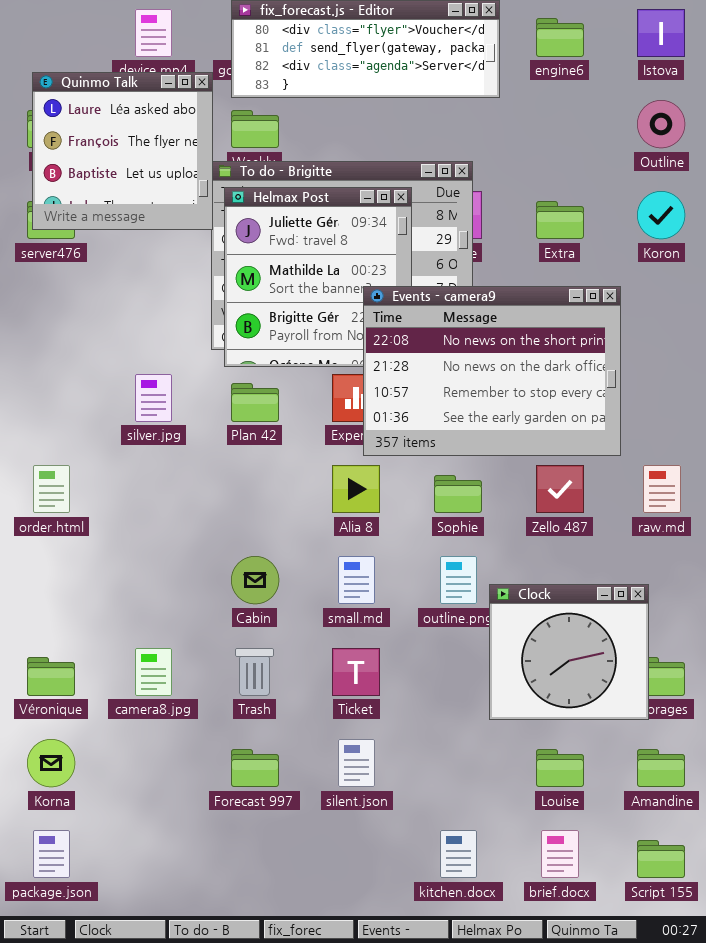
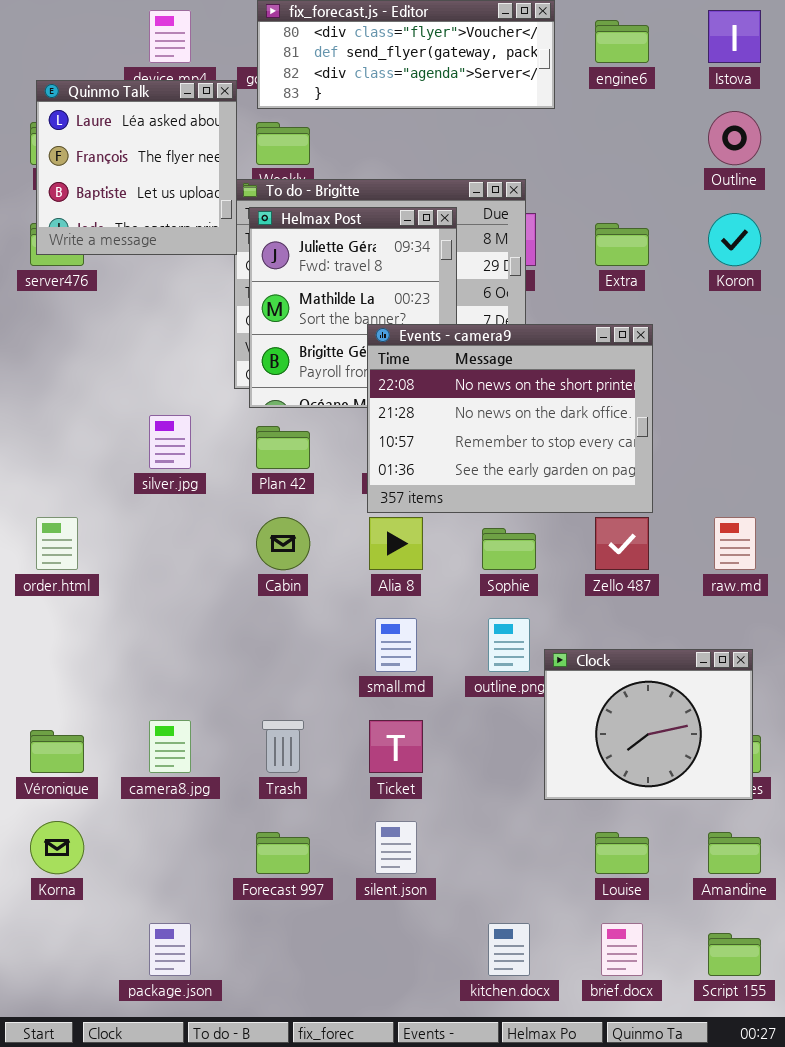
Events - camera9: [363,286,621,456] -> [367,324,653,513], moved
Cabin: [231,556,279,604] -> [256,517,310,570], moved
Clock: [489,584,649,720] -> [544,649,753,800], resized
package.json: [33,830,70,878] -> [149,923,191,976], moved

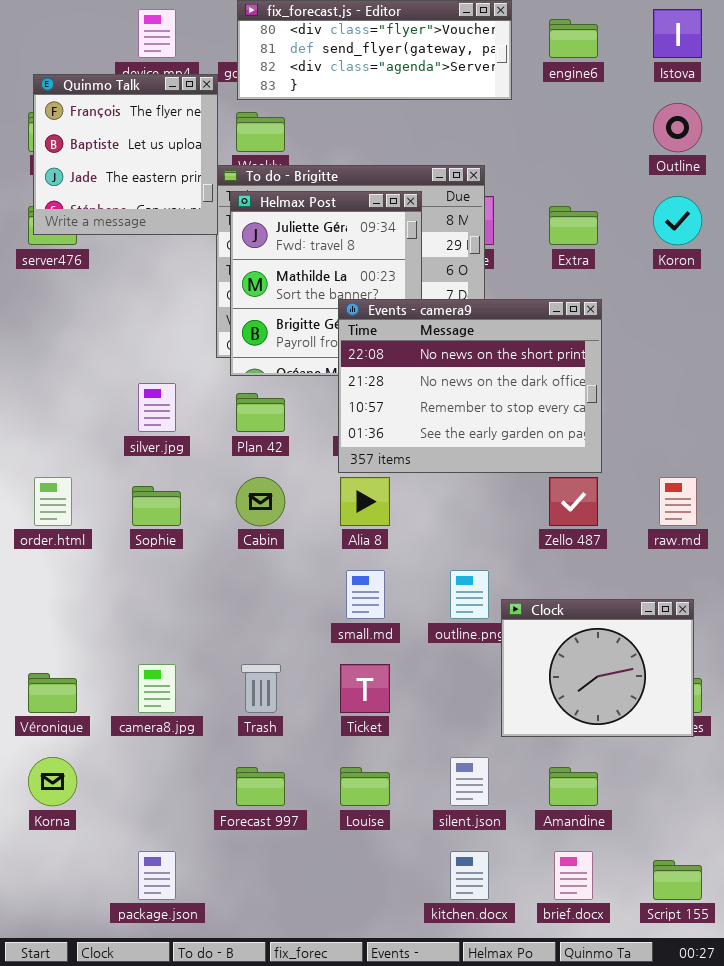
Quinmo Talk: [36,80,237,255] -> [33,74,218,235], scrolled down 1 row
Sophie: [482,528,536,570] -> [132,486,181,526], moved
silent.json: [375,821,417,874] -> [450,757,489,806], moved
Louise: [595,832,649,874] -> [340,767,390,806], moved
Amandine: [708,832,761,874] -> [549,767,598,806], moved

